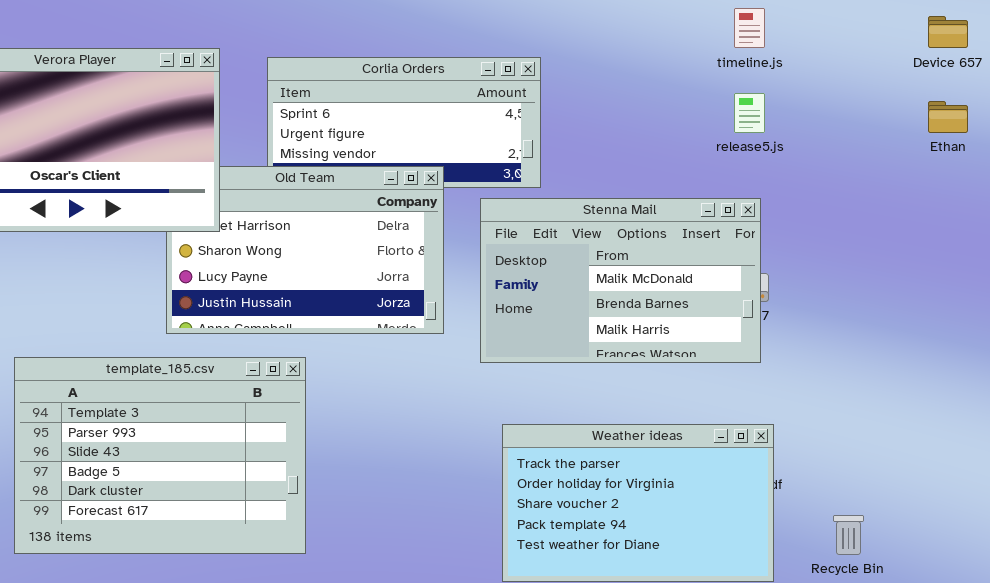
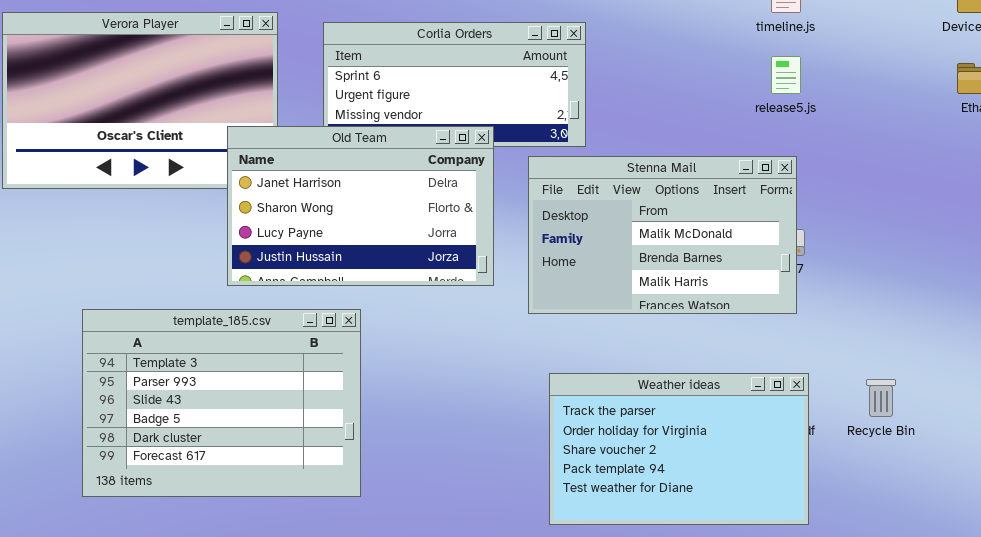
Old Team: [166,166,444,334] -> [227,126,494,286], raised
Recycle Bin: [833,515,864,555] -> [866,379,896,417], moved

